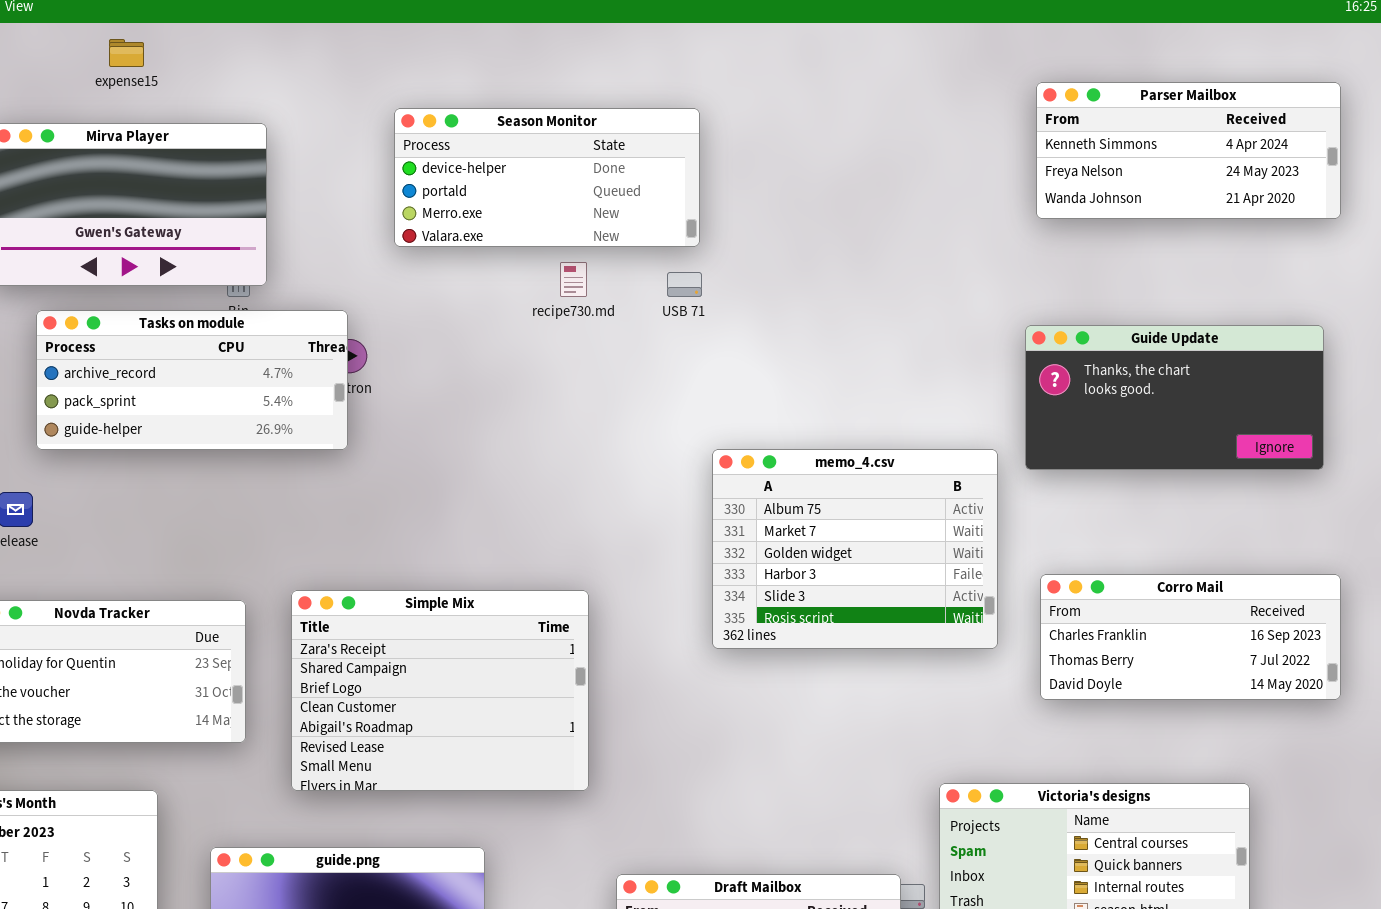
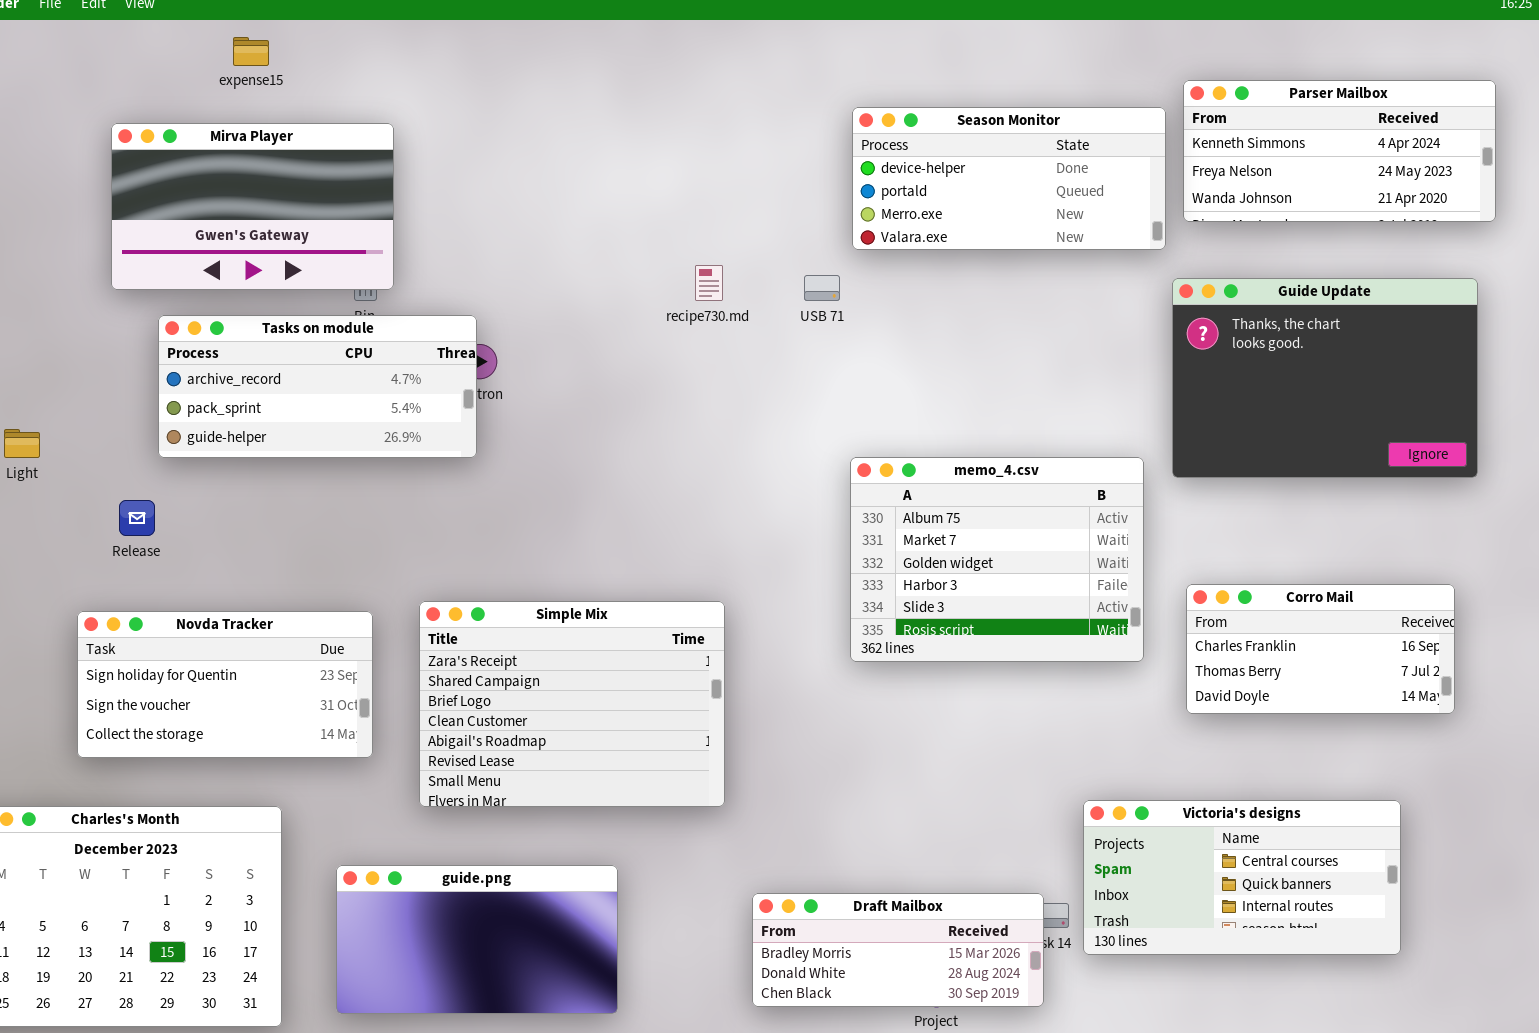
Season Monitor: [394,108,700,247] -> [852,107,1166,250], moved
Guide Update: [1025,325,1324,470] -> [1172,278,1478,478], resized
Corro Mail: [1040,574,1341,700] -> [1186,584,1455,714], resized

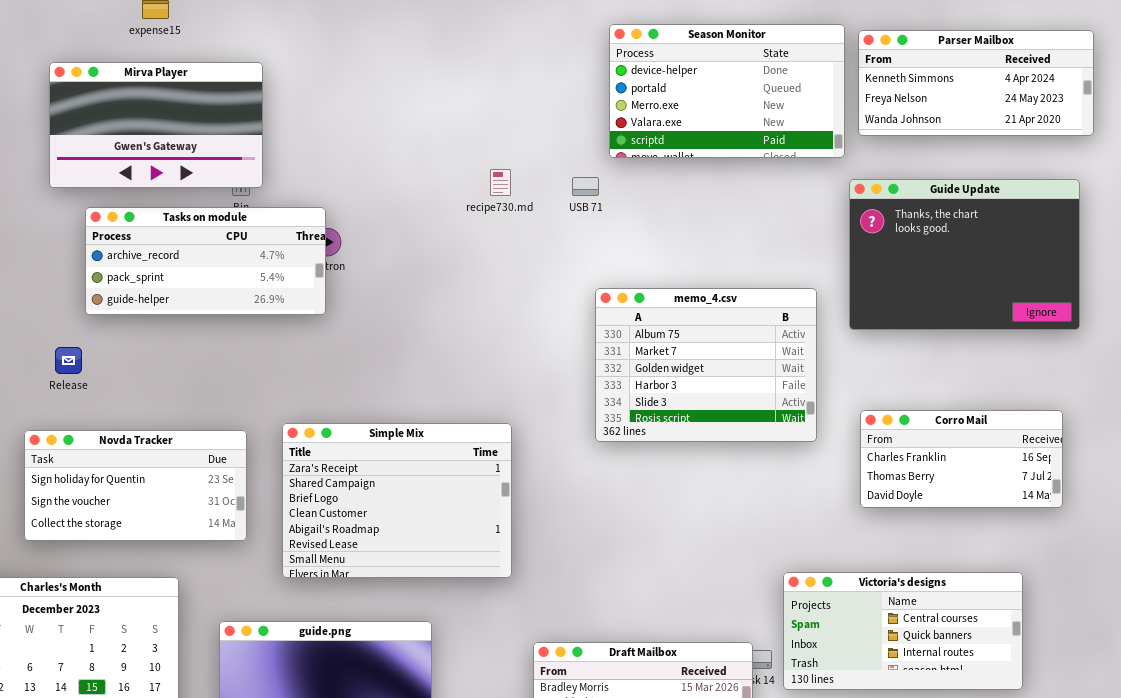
Season Monitor: [852,107,1166,250] -> [609,24,845,158], resized
memo_4.csv: [850,457,1144,662] -> [595,288,817,442], moved

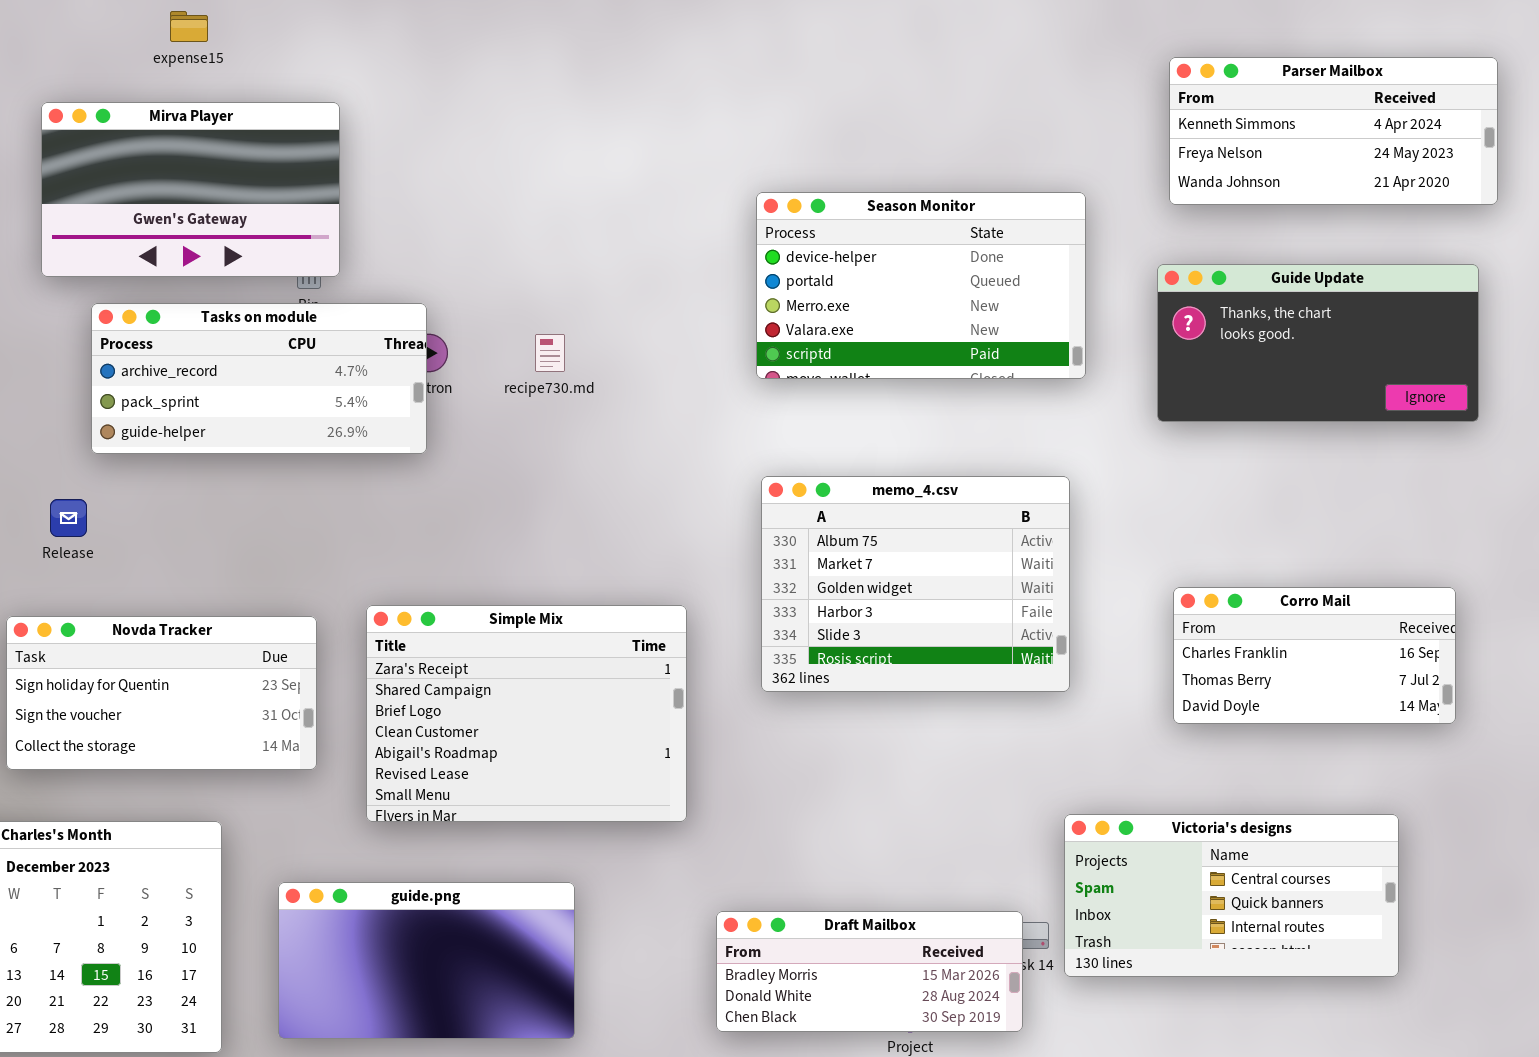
Season Monitor: [609,24,845,158] -> [756,192,1086,379], moved
recipe730.md: [490,169,511,196] -> [535,334,565,372], moved
Guide Update: [849,179,1080,330] -> [1157,264,1479,422], resized
memo_4.csv: [595,288,817,442] -> [761,476,1070,692], moved

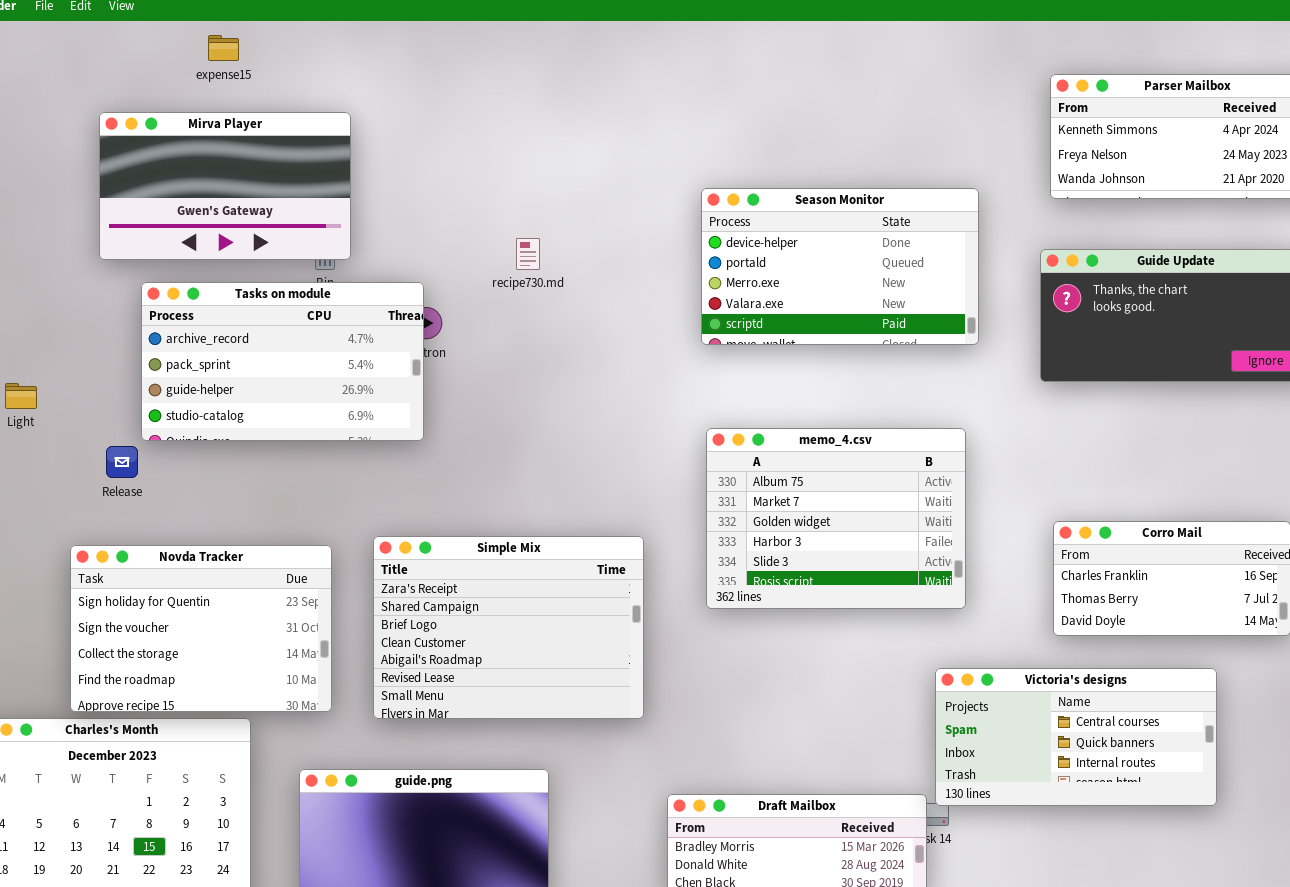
Tasks on module: [91,303,427,454] -> [141,282,424,441], resized
recipe730.md: [535,334,565,372] -> [516,238,540,270], moved
Novda Tracker: [6,616,317,770] -> [70,545,332,712], resized
Victoria's designs: [1064,814,1399,977] -> [935,668,1217,806], moved

